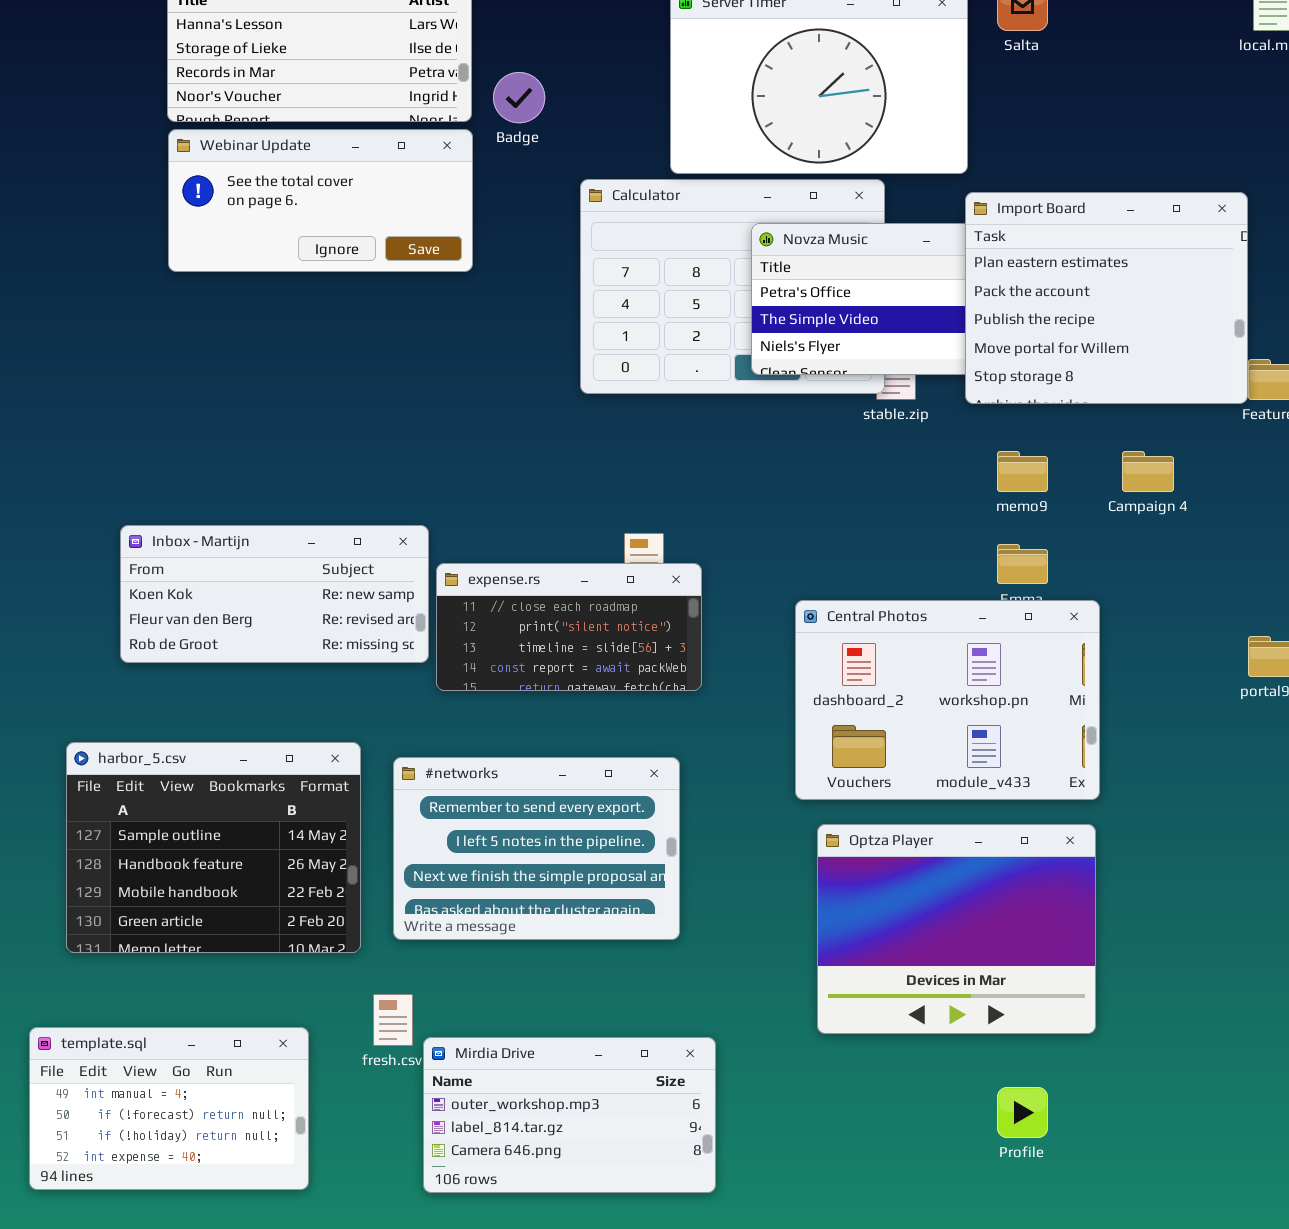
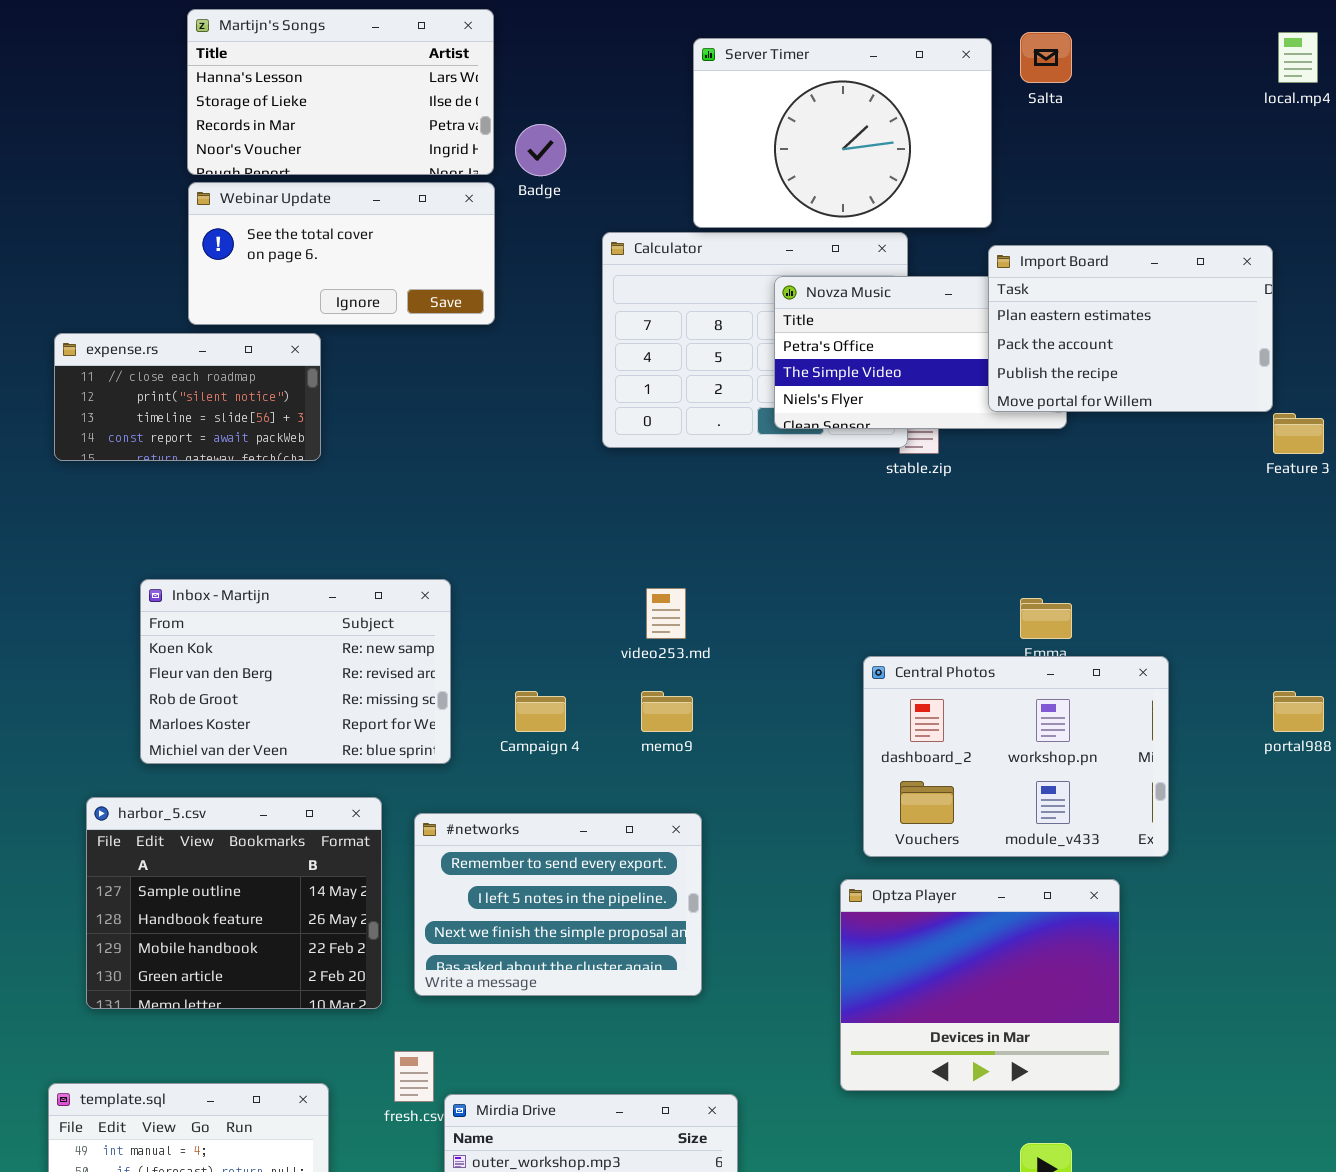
Import Board: [965,192,1248,404] -> [988,245,1273,412], resized
memo9: [997,451,1048,492] -> [641,691,693,732], moved
Campaign 4: [1122,451,1174,492] -> [515,691,566,732], moved
Inbox - Martijn: [120,525,429,663] -> [140,579,451,764], resized
expense.rs: [436,563,702,691] -> [54,333,321,461], moved
Central Photos: [795,600,1100,800] -> [863,656,1169,857], moved

